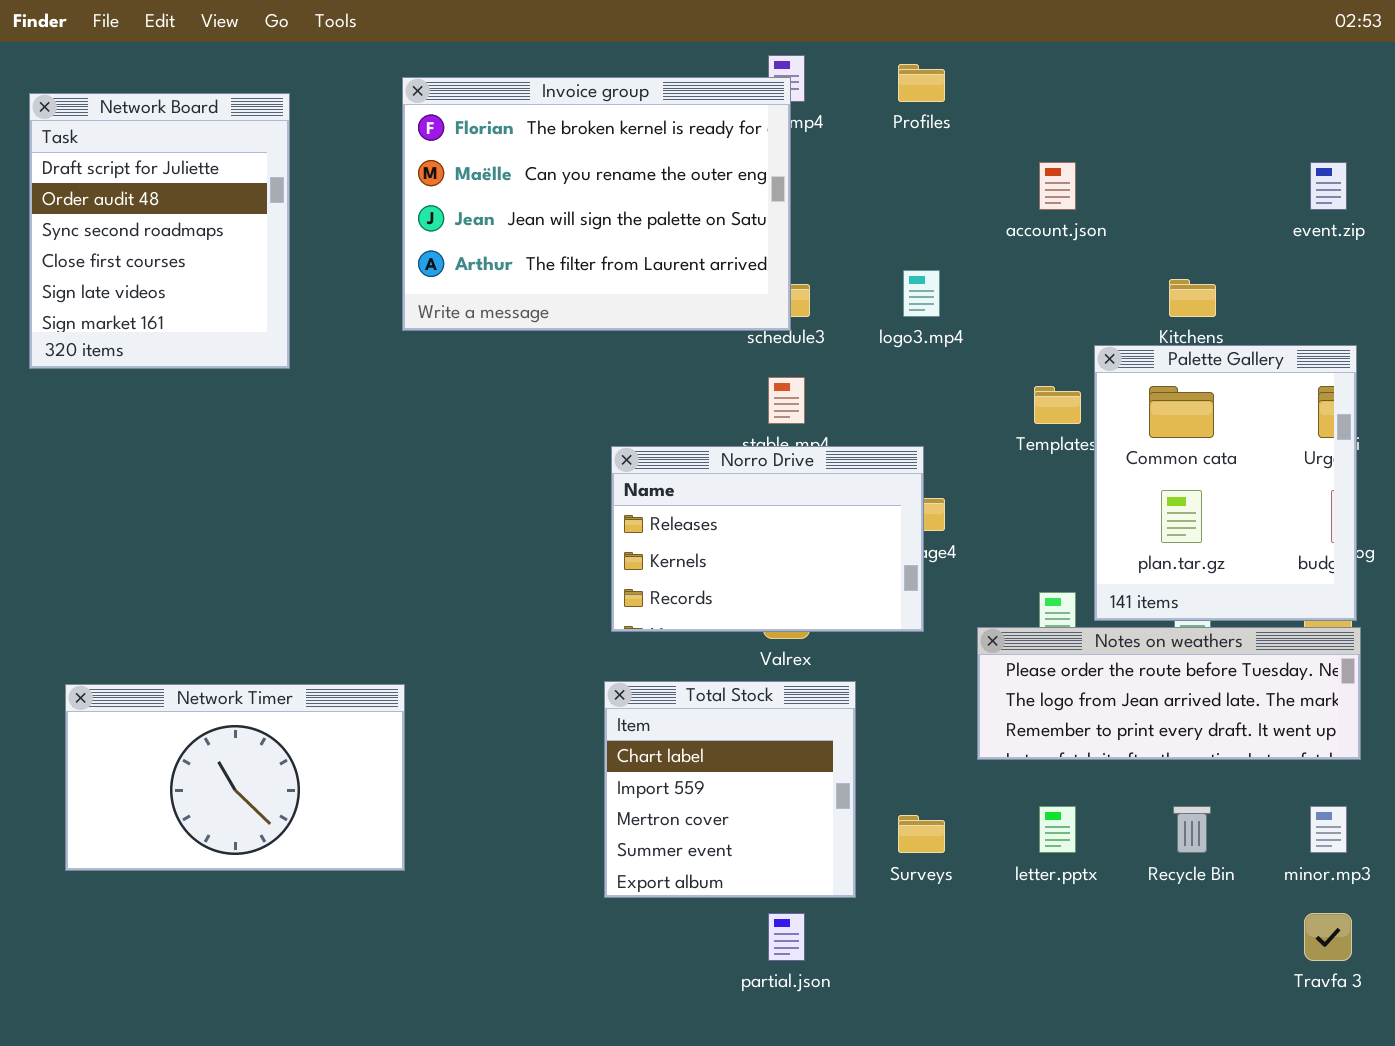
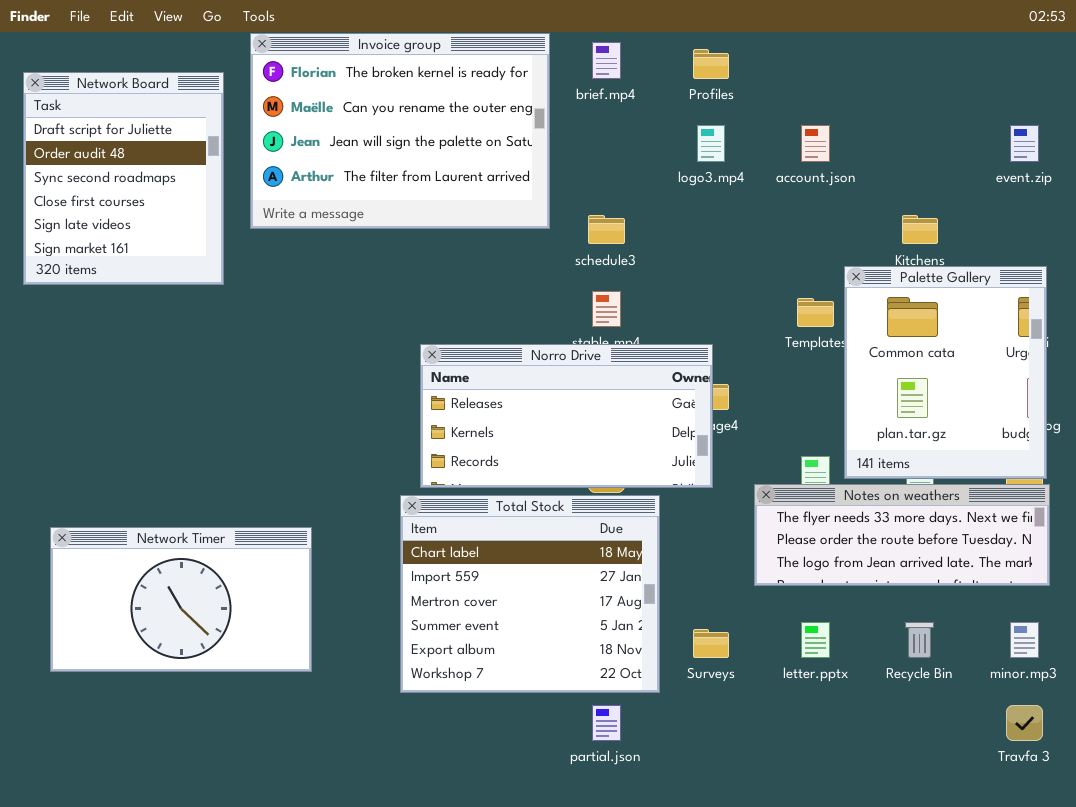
Invoice group: [402,77,791,331] -> [250,33,550,229], moved
logo3.mp4: [903,270,940,317] -> [697,125,725,162], moved
Norro Drive: [611,446,924,632] -> [420,344,713,488], resized
Notes on weathers: [977,627,1361,760] -> [754,484,1050,586], scrolled up 1 row
Total Stock: [604,681,856,898] -> [400,495,660,693], resized

